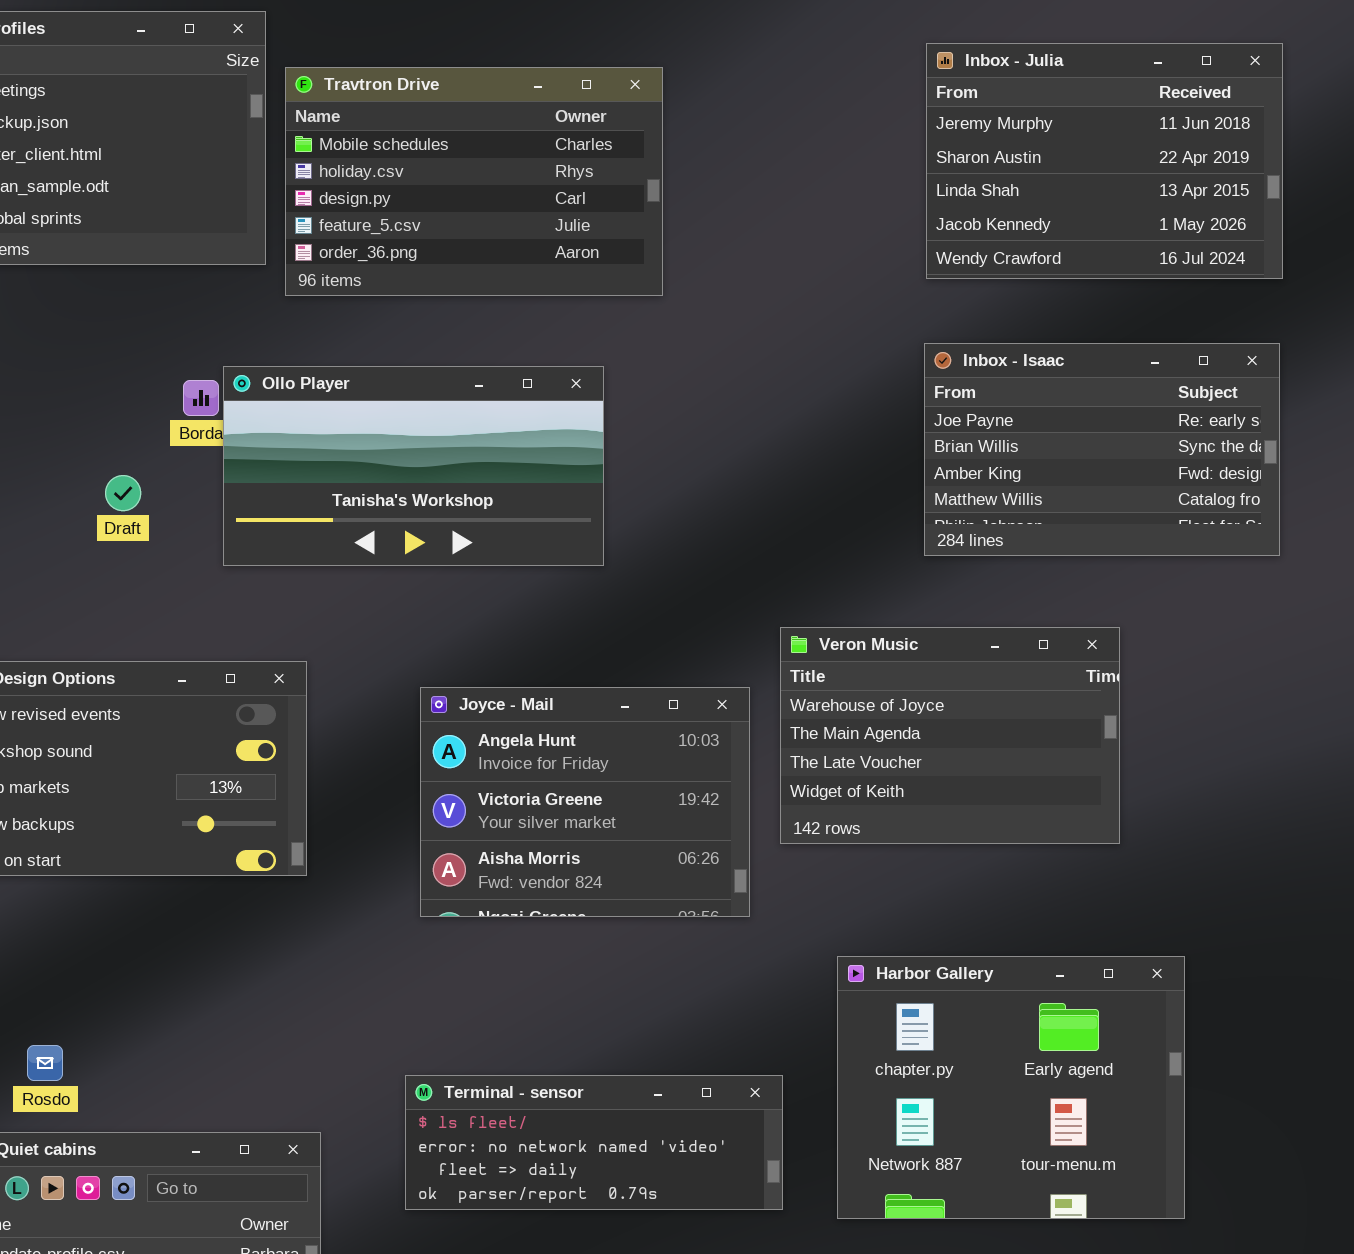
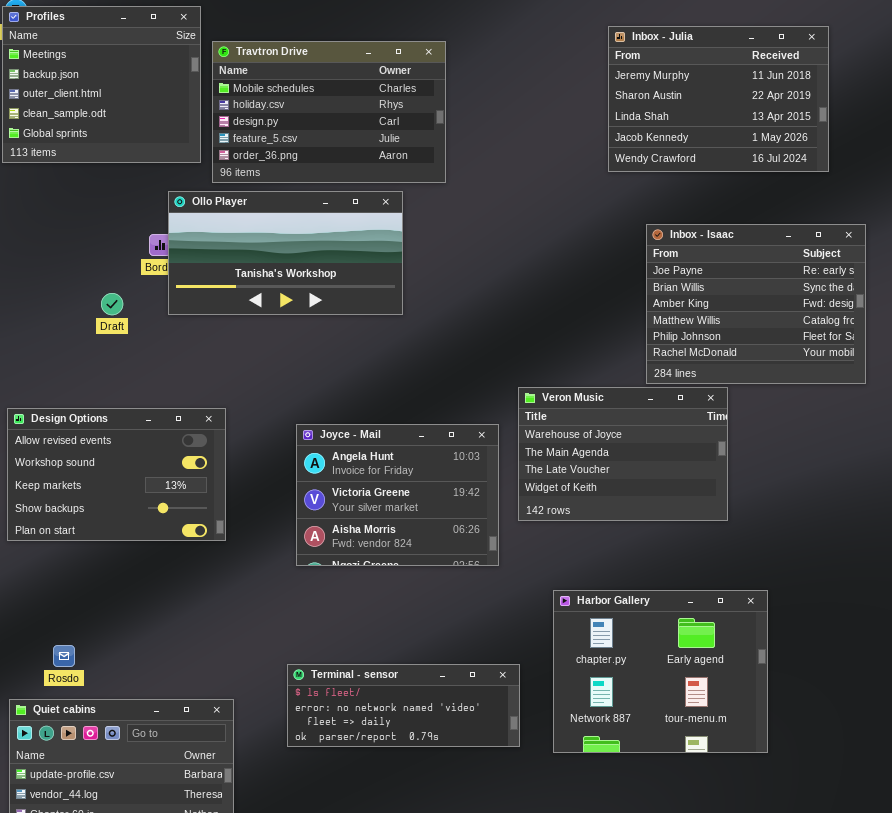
Inbox - Isaac: [924,343,1280,556] -> [646,224,866,384], moved, resized
Ollo Player: [223,366,604,566] -> [168,191,403,315], moved

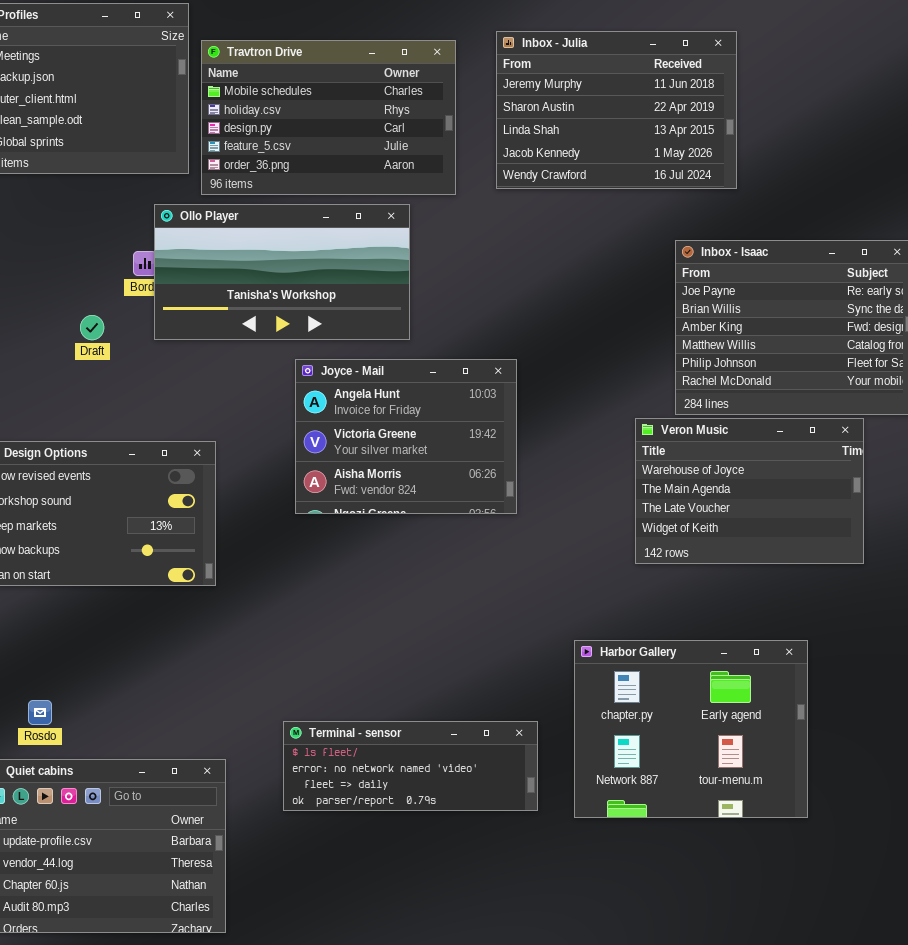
Inbox - Julia: [608,26,829,172] -> [496,31,737,189], moved
Veron Music: [518,387,728,521] -> [635,418,864,564], moved
Joyce - Mail: [296,424,499,566] -> [295,359,517,514], moved

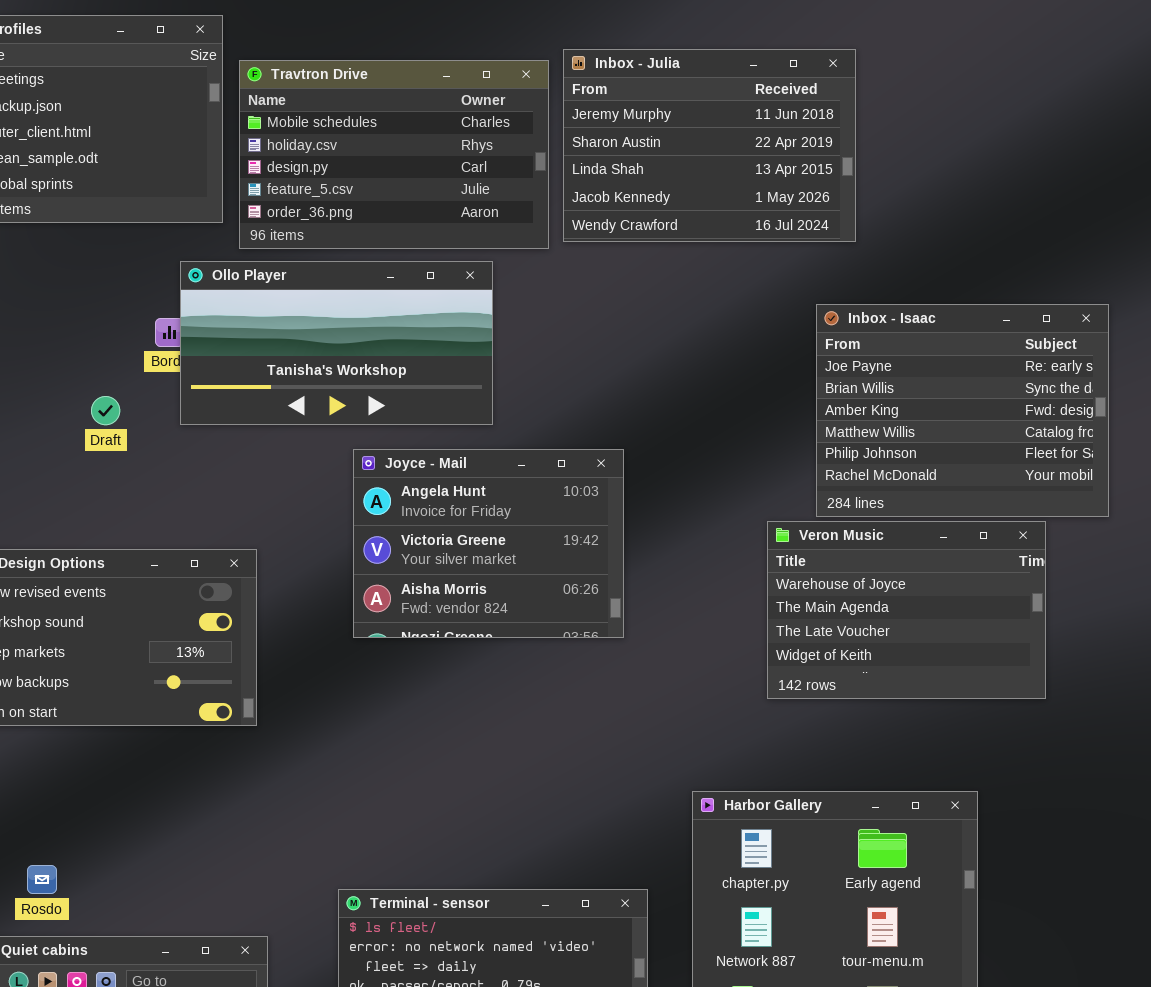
Inbox - Julia: [496,31,737,189] -> [563,49,856,242], moved

